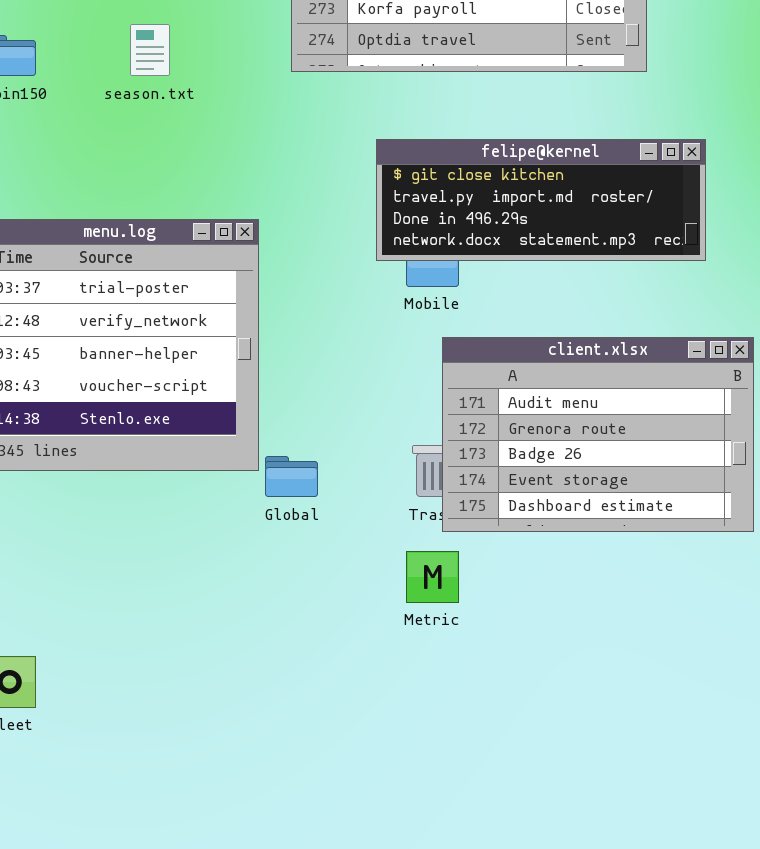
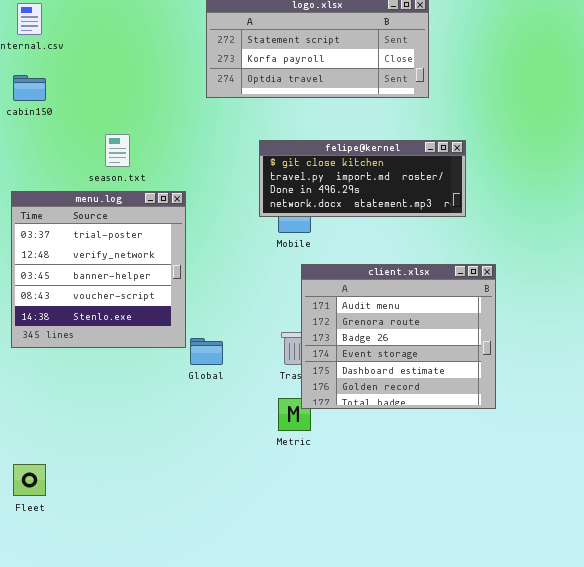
season.txt: [130,24,170,76] -> [105,134,130,167], moved
client.xlsx: [442,337,754,532] -> [301,264,496,409], resized

